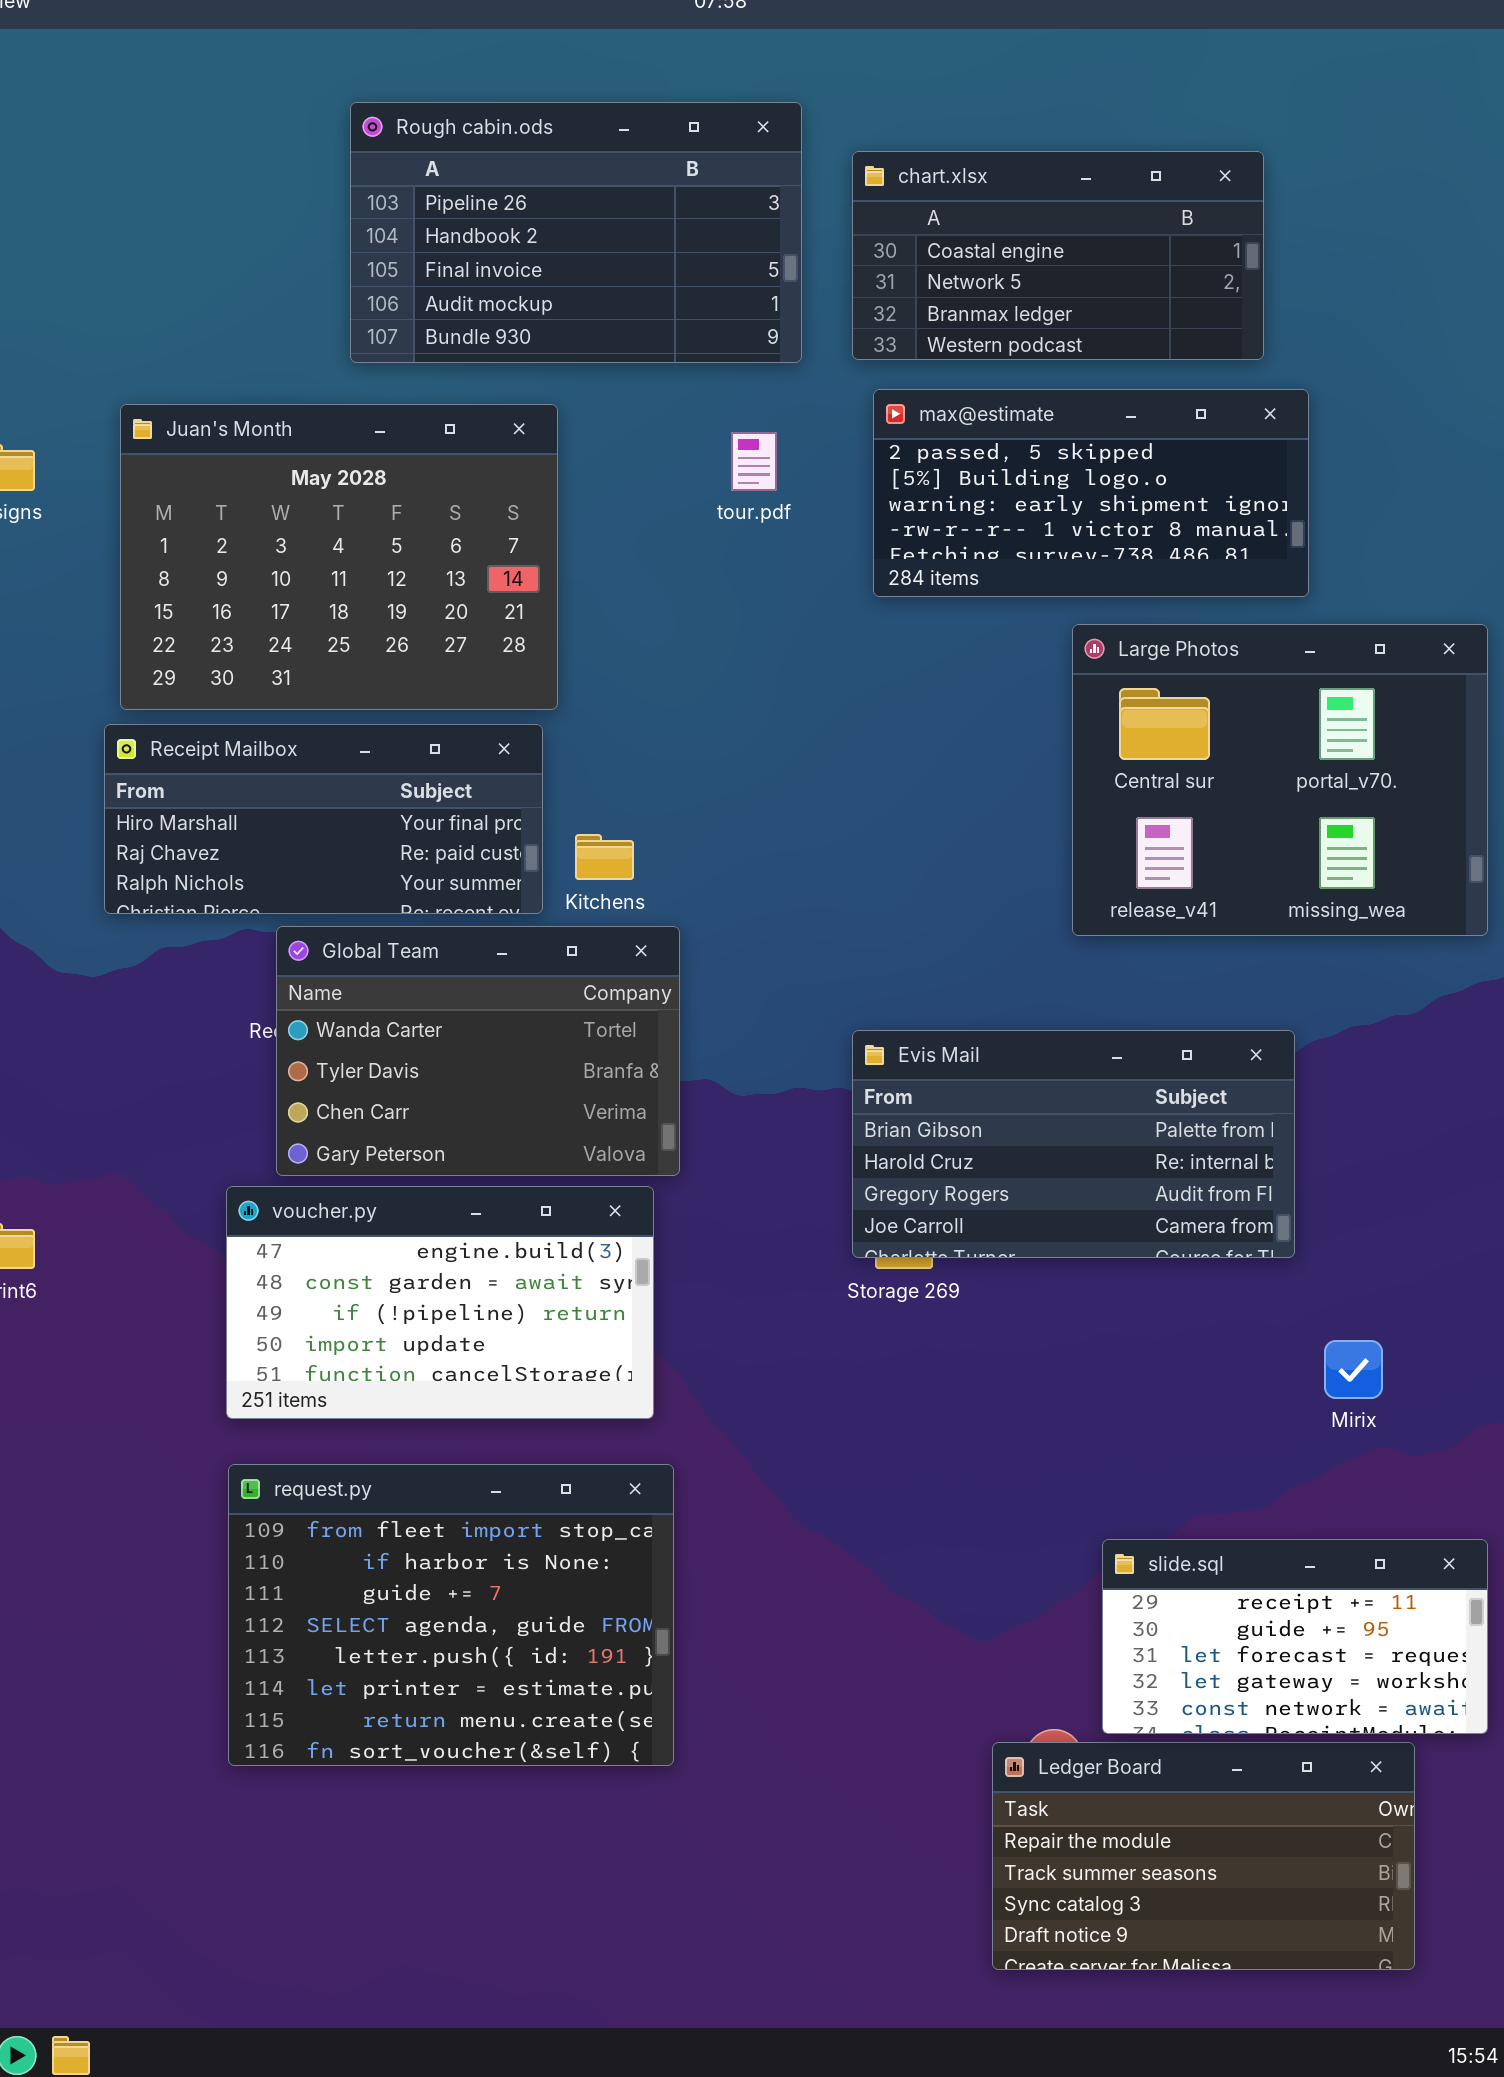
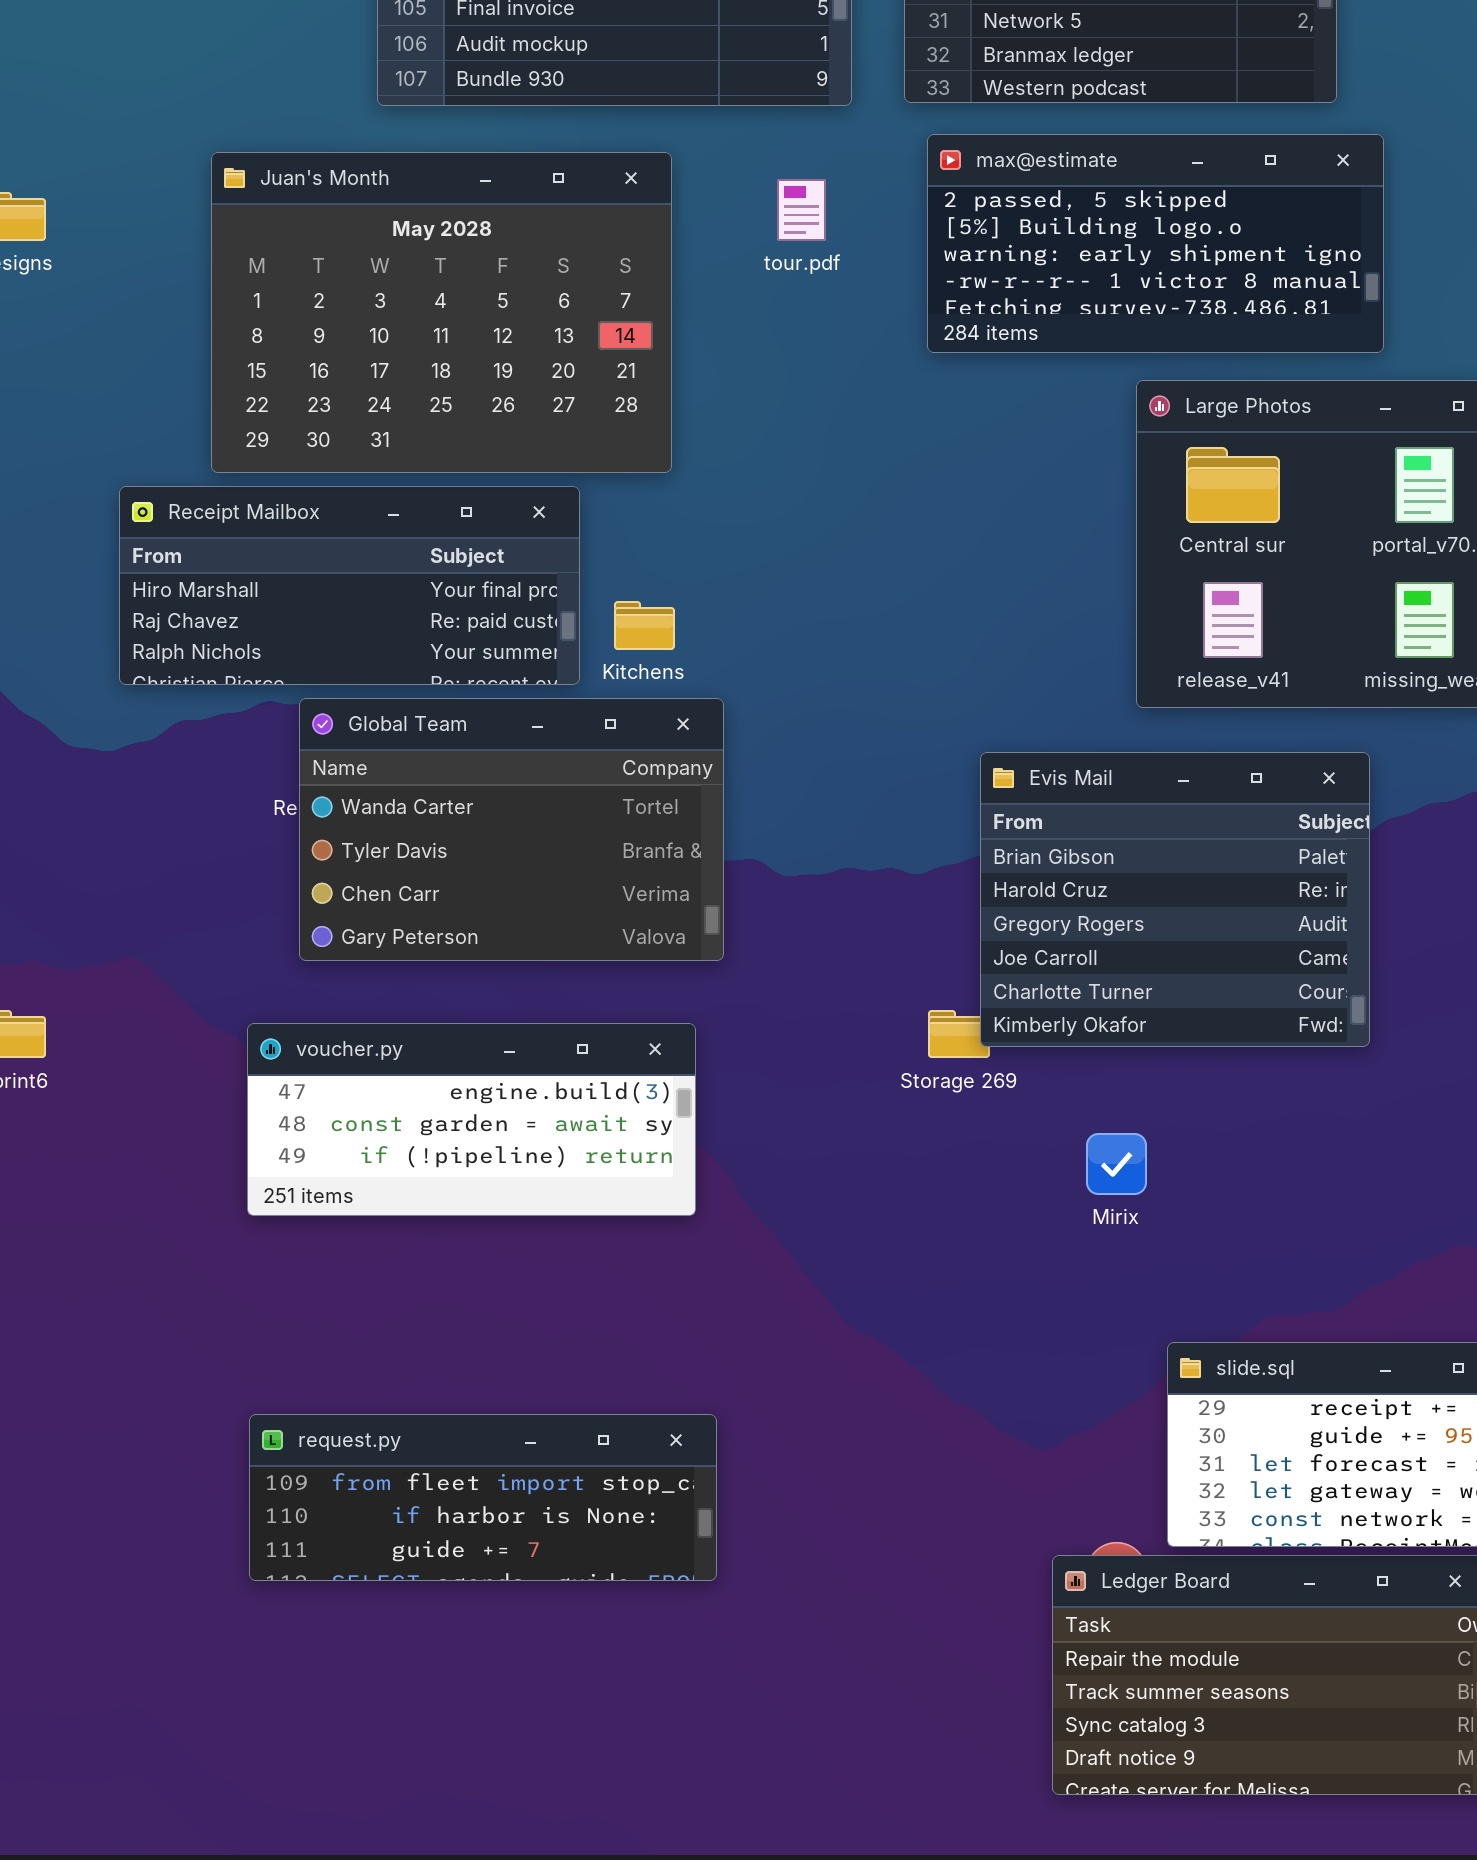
Juan's Month: [120,404,558,710] -> [211,152,672,473], moved
Evis Mail: [852,1030,1295,1258] -> [980,752,1370,1047], resized
voucher.py: [226,1186,654,1419] -> [247,1023,696,1216], resized
Mirix: [1324,1340,1383,1399] -> [1086,1133,1147,1195], moved
request.py: [228,1464,674,1766] -> [249,1414,717,1581], resized

